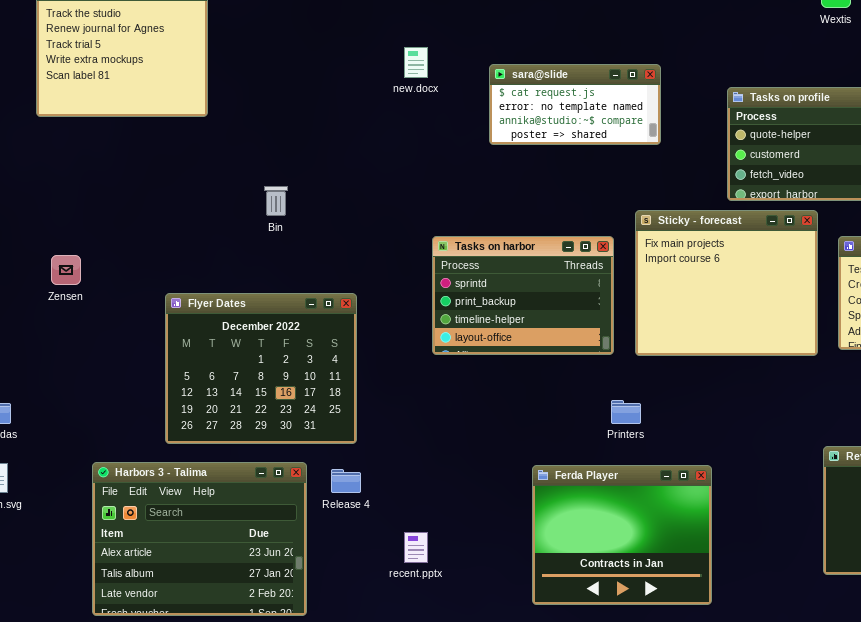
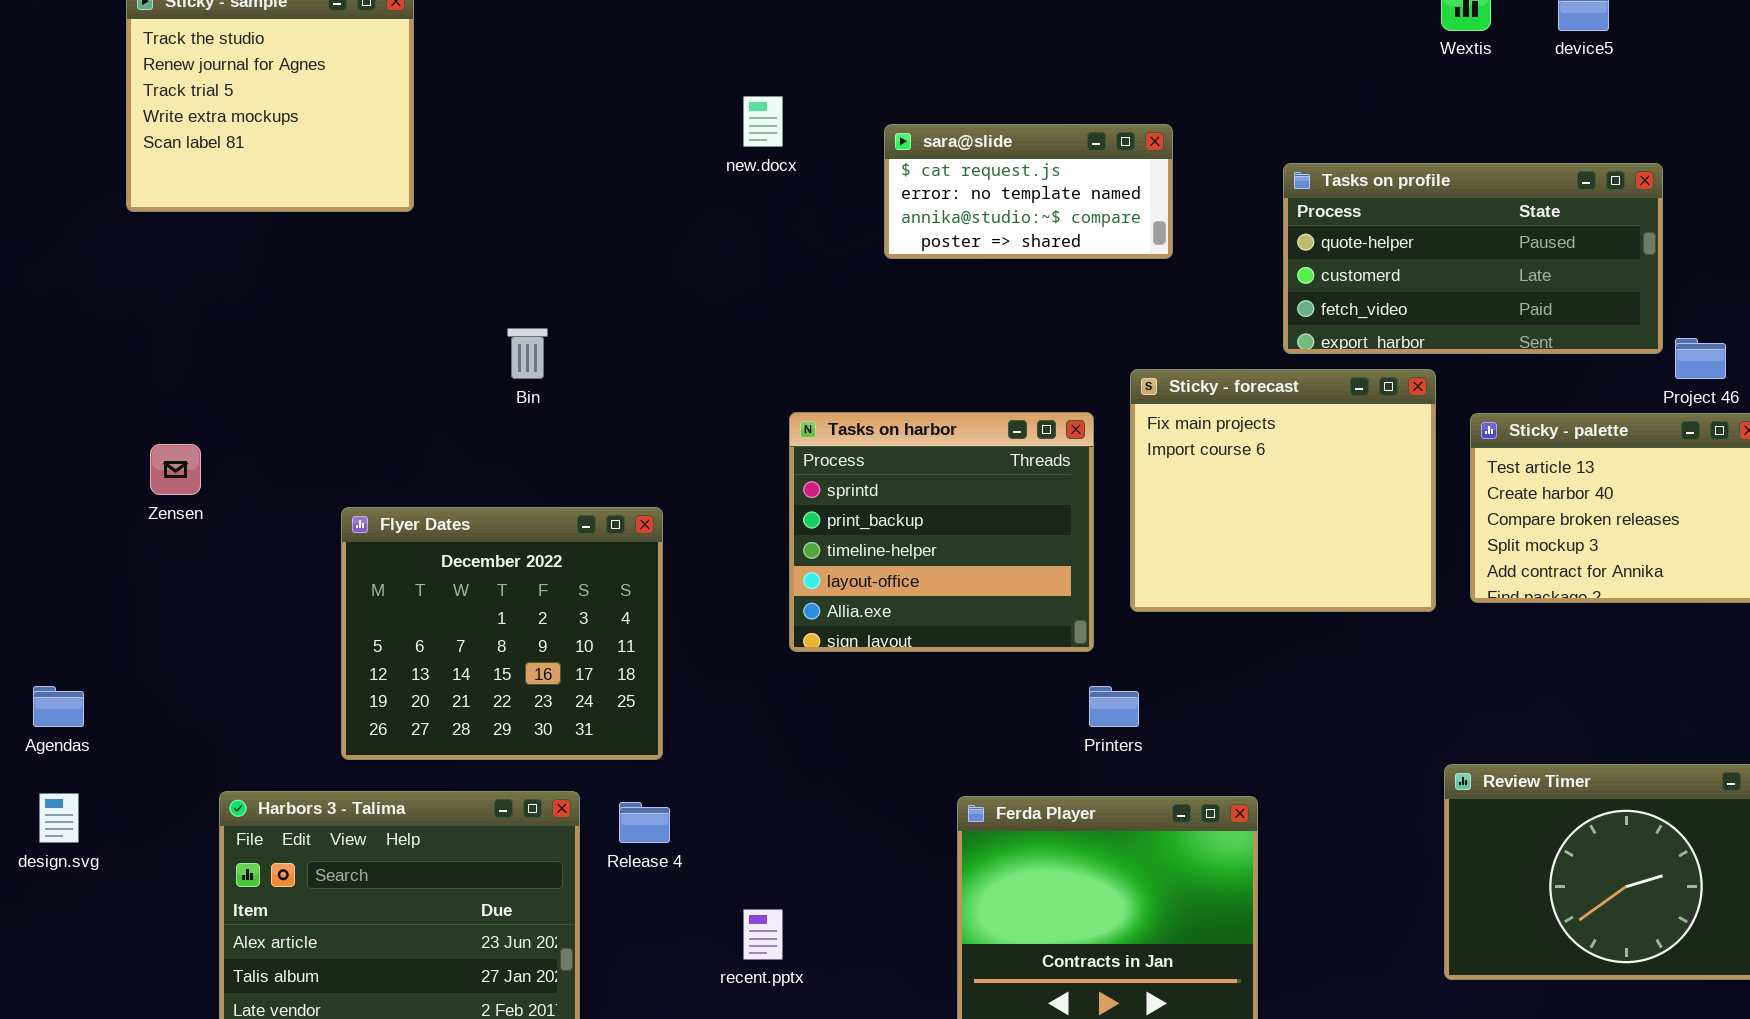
Tasks on harbor: [432,236,614,355] -> [789,412,1094,652], resized

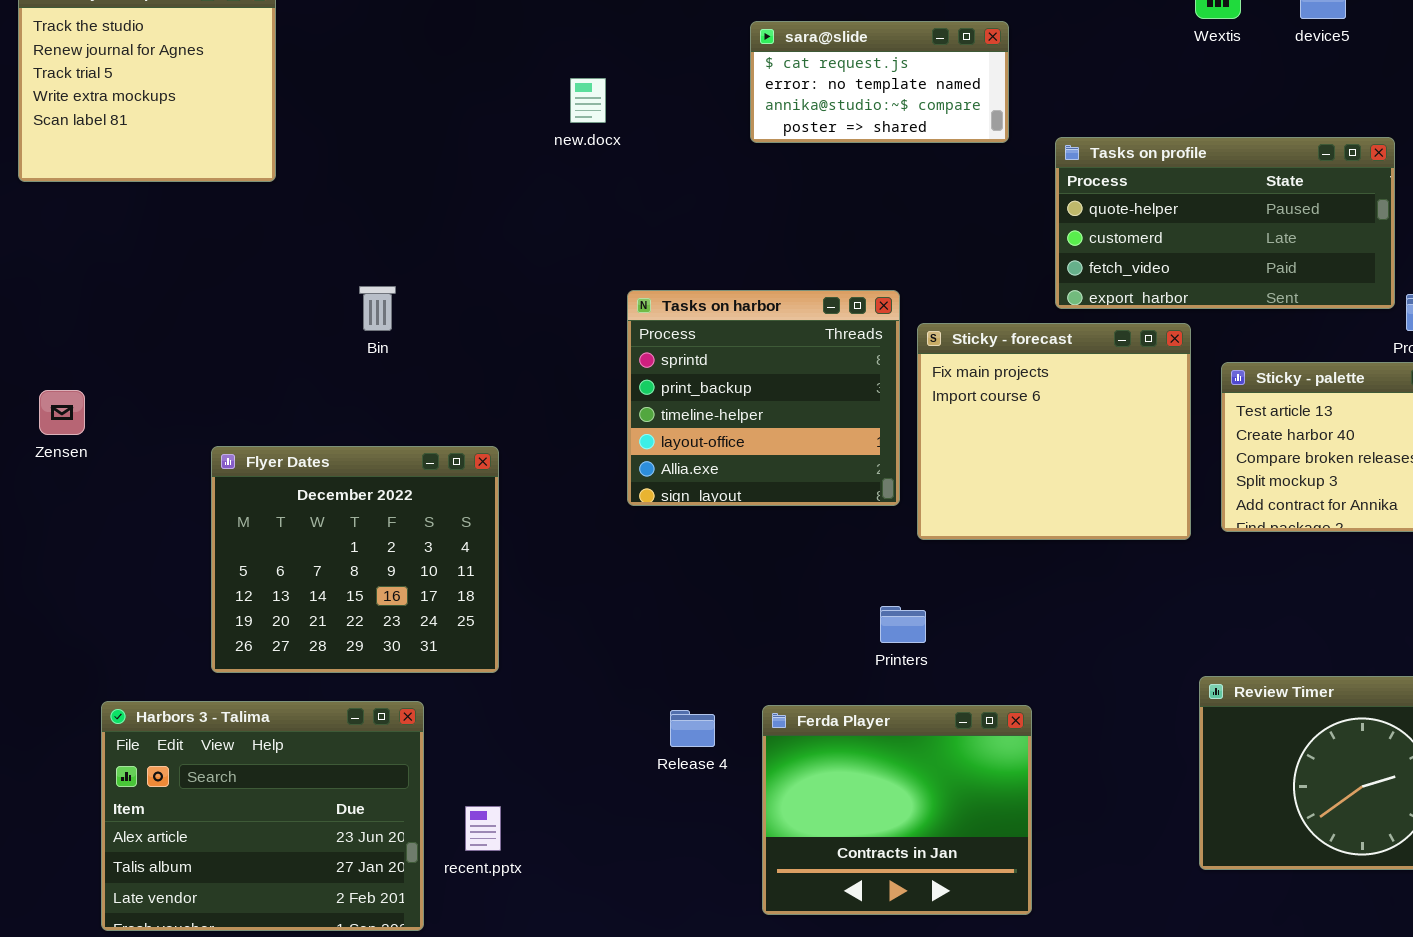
sara@slide: [884,124,1173,259] -> [750,21,1009,143], moved
Tasks on harbor: [789,412,1094,652] -> [627,290,900,506], moved
Release 4: [619,802,670,843] -> [670,710,715,747], moved
recent.pptx: [743,909,783,960] -> [465,806,501,851], moved

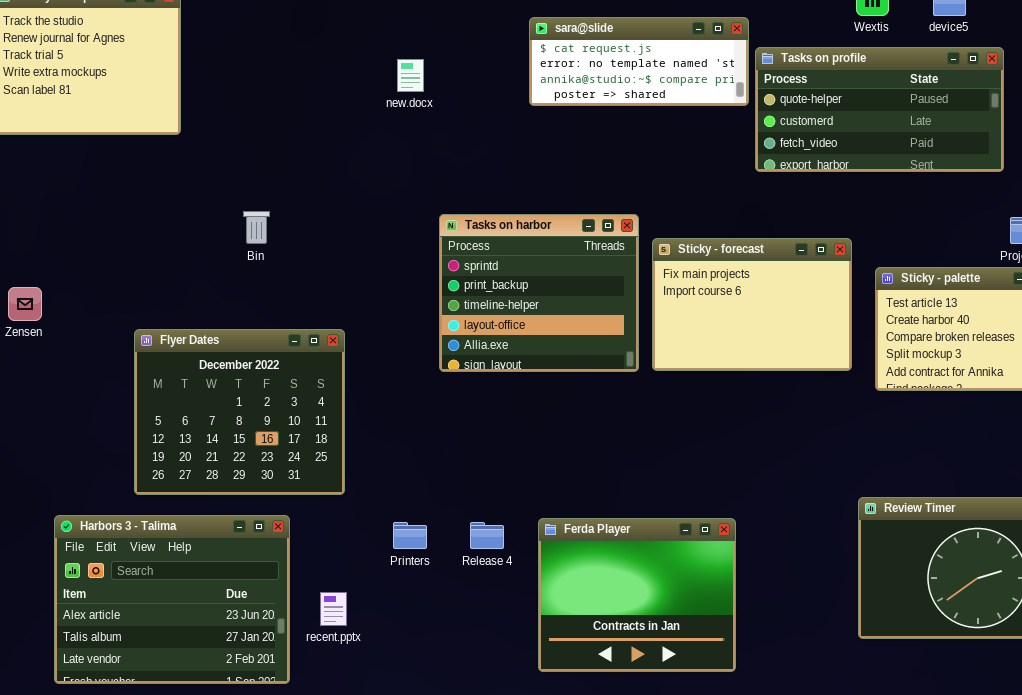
sara@slide: [750,21,1009,143] -> [529,17,749,106], resized
Tasks on profile: [1055,137,1395,309] -> [755,47,1004,172], moved
Sticky - forecast: [917,323,1191,540] -> [652,238,852,371], resized
Printers: [880,606,926,643] -> [393,522,427,549], moved

